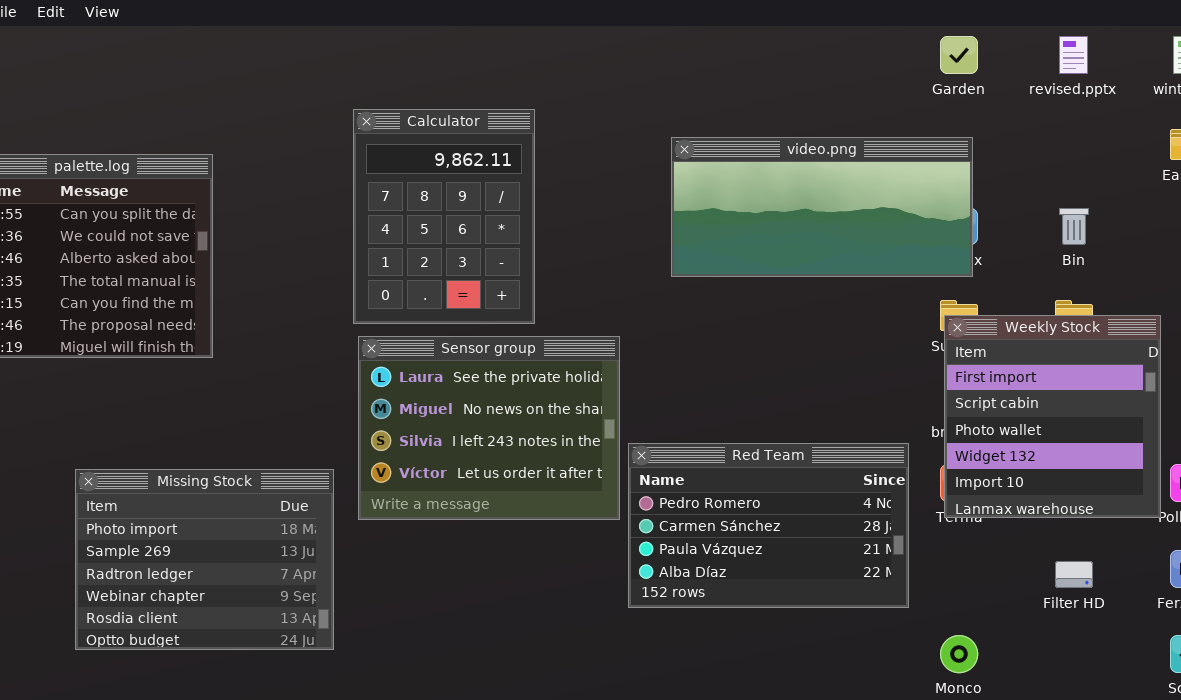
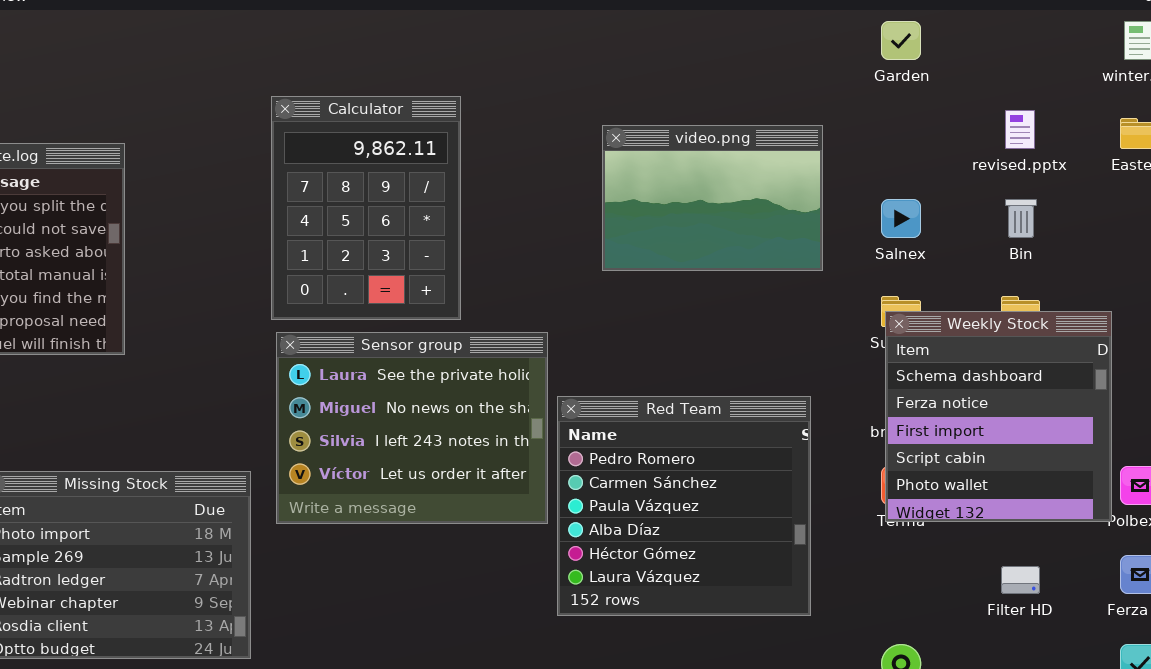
revised.pptx: [1059,36,1088,74] -> [1005,110,1035,149], moved
video.png: [671,137,973,277] -> [602,125,823,271], resized
Weekly Stock: [944,315,1161,518] -> [885,311,1112,522], scrolled up 2 rows
Red Team: [628,443,909,608] -> [557,396,811,616], resized

